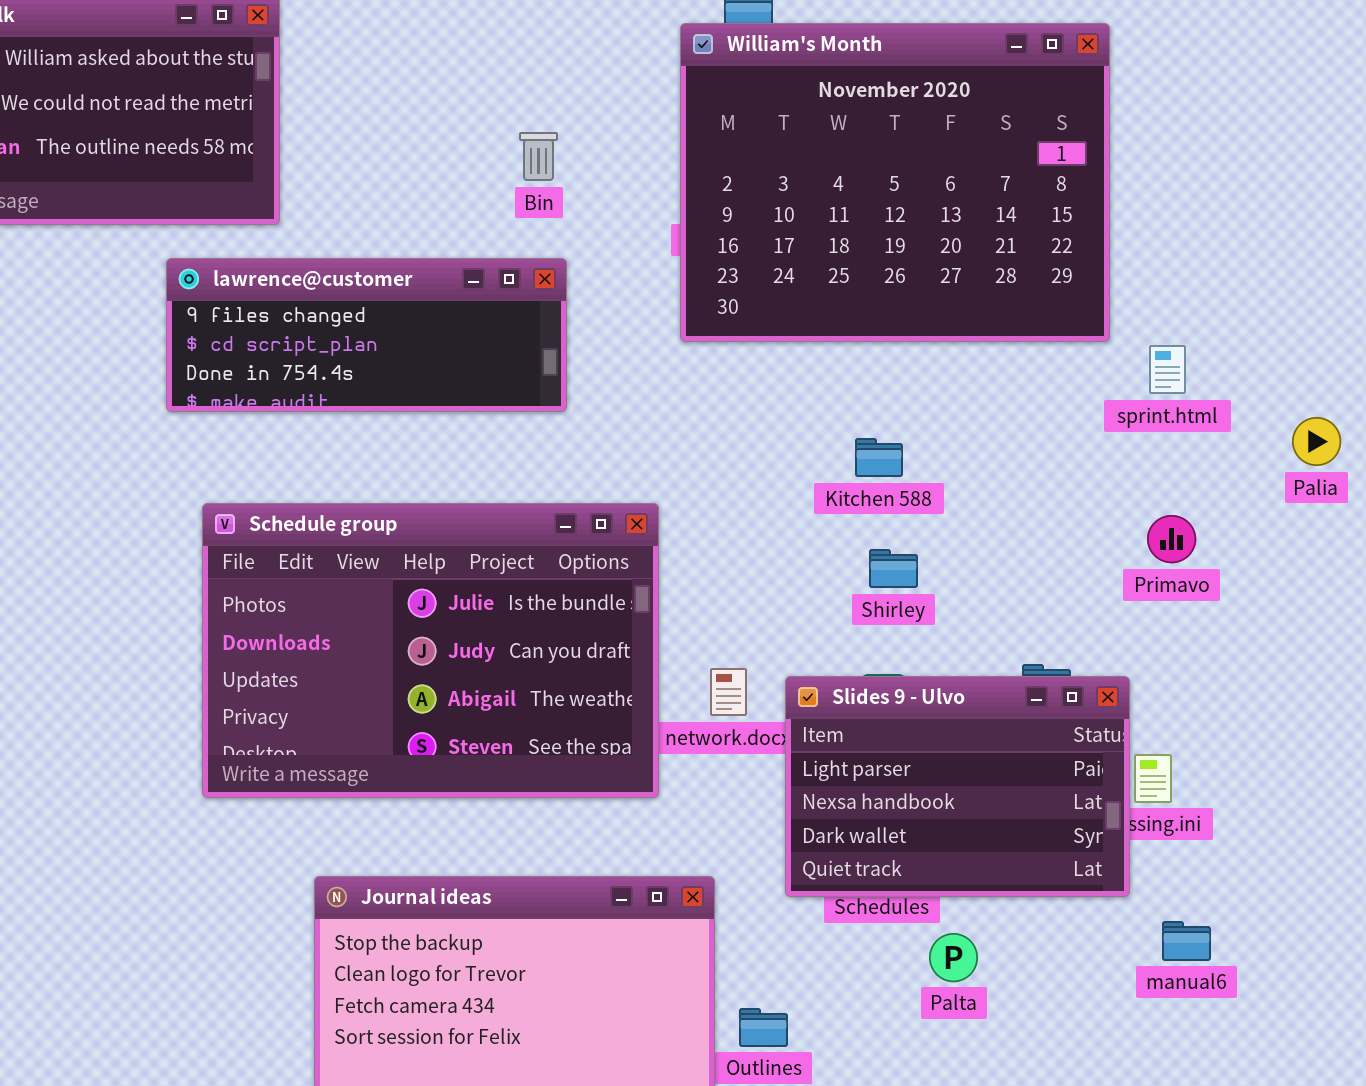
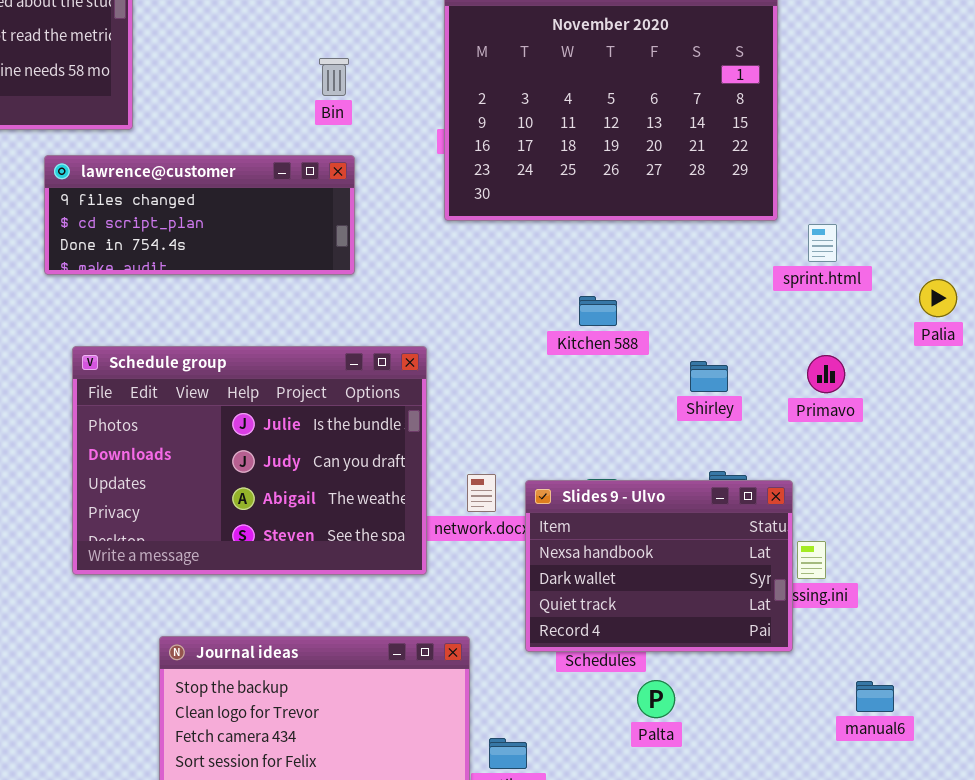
Shirley: [869,549,918,588] -> [690,361,728,392], moved
Slides 9 - Ulvo: [785,676,1130,897] -> [525,480,793,652], scrolled down 1 row
manual6: [1162,921,1211,961] -> [856,681,894,712], moved

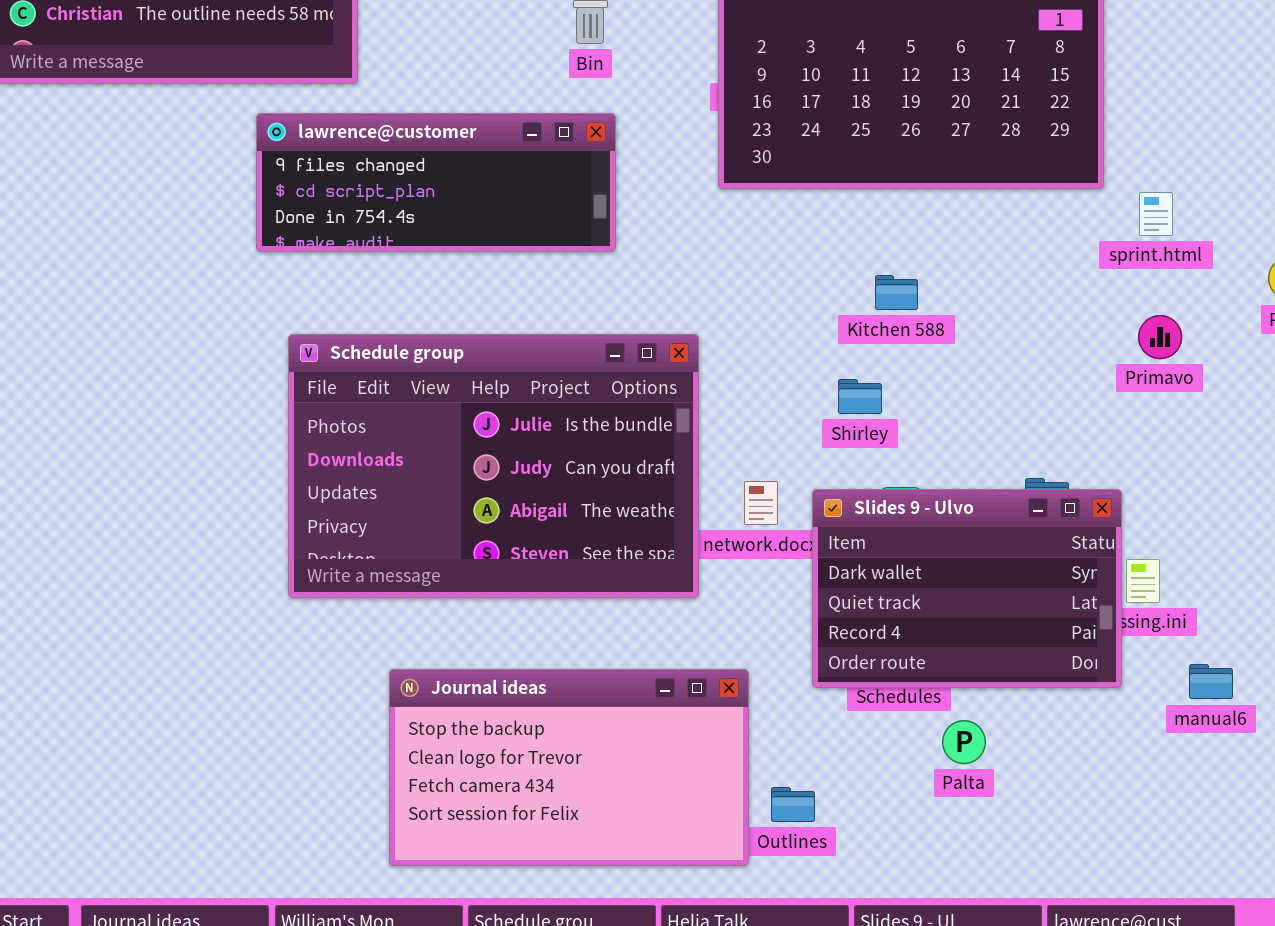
Primavo: [807,355,845,393] -> [1138,315,1182,359], moved
Shirley: [690,361,728,392] -> [838,379,882,414], moved
Slides 9 - Ulvo: [525,480,793,652] -> [812,489,1122,688], scrolled down 1 row
manual6: [856,681,894,712] -> [1189,664,1233,699], moved

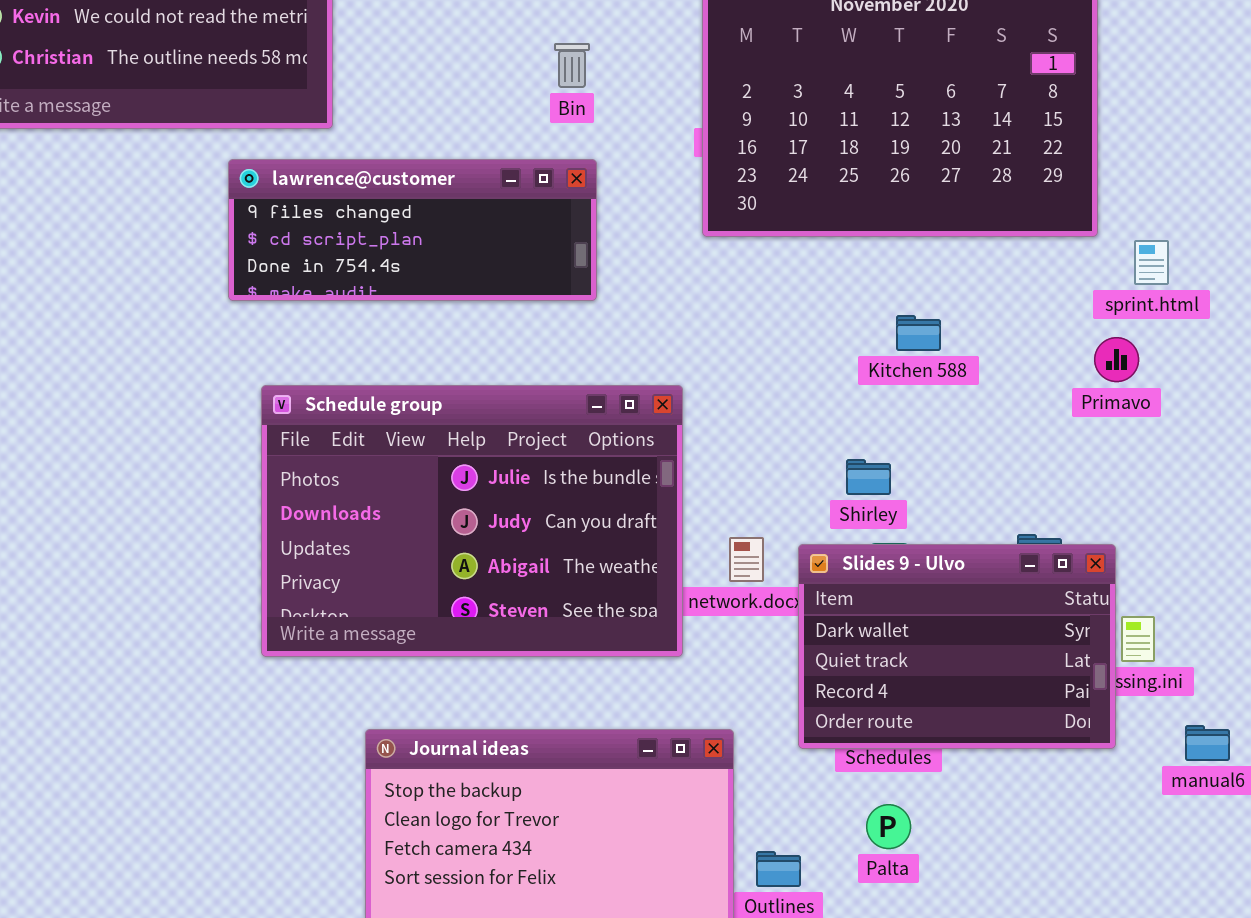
Kitchen 588: [875,275,918,310] -> [896,315,941,351], moved
Primavo: [1138,315,1182,359] -> [1094,337,1139,382], moved
Shirley: [838,379,882,414] -> [846,459,891,495], moved
Palta: [942,720,986,764] -> [866,804,911,849], moved

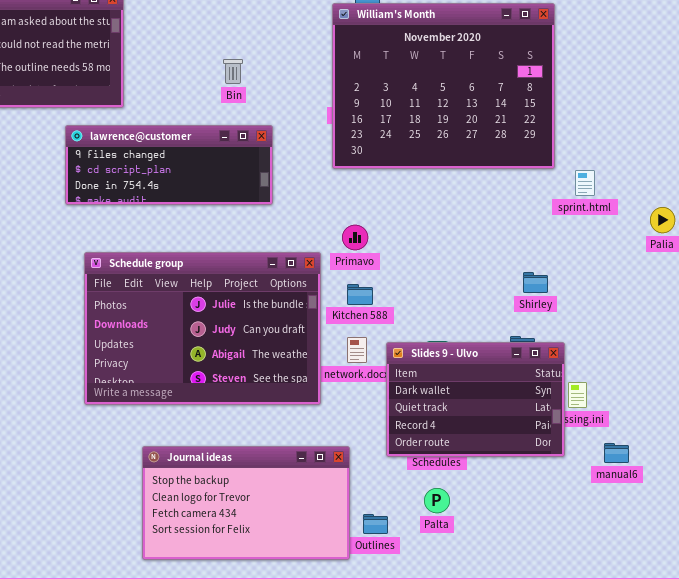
Bin: [554,43,590,88] -> [223,59,243,84], moved
Kitchen 588: [896,315,941,351] -> [347,284,373,305], moved
Primavo: [1094,337,1139,382] -> [342,225,368,250], moved
Shirley: [846,459,891,495] -> [523,272,548,293], moved

